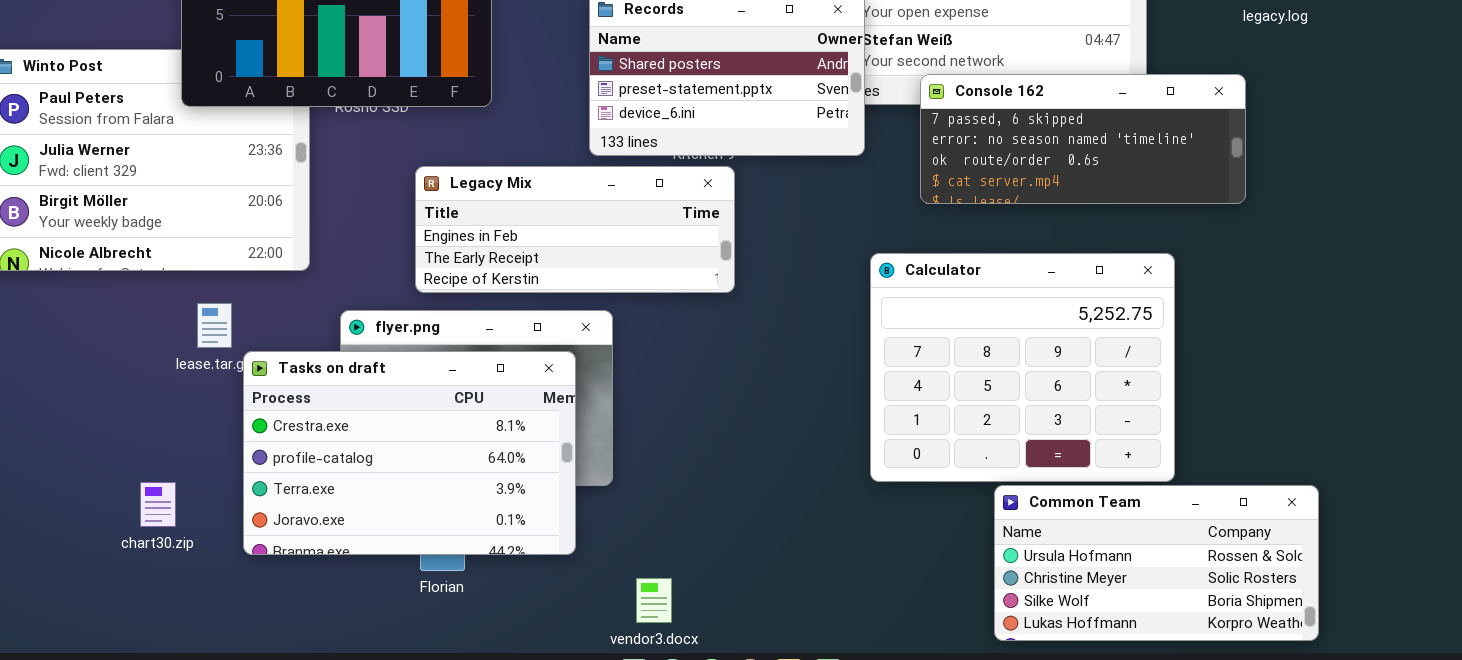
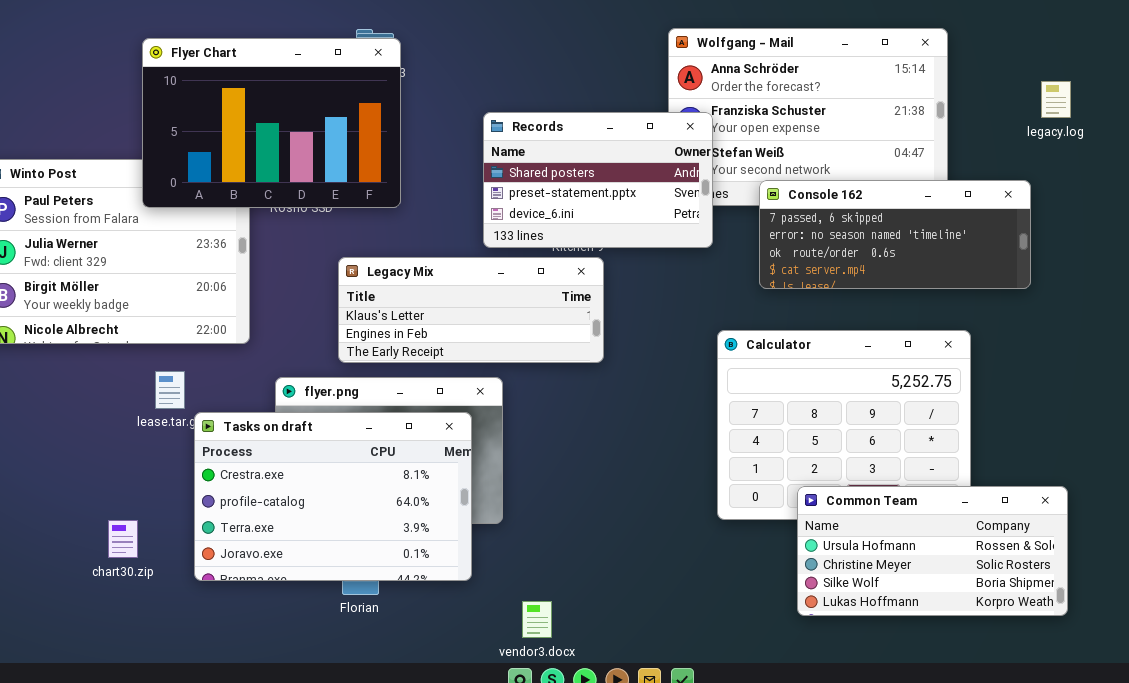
Legacy Mix: [415,166,735,293] -> [338,257,604,363], scrolled up 1 row
Common Team: [994,485,1319,641] -> [797,486,1068,616], moved

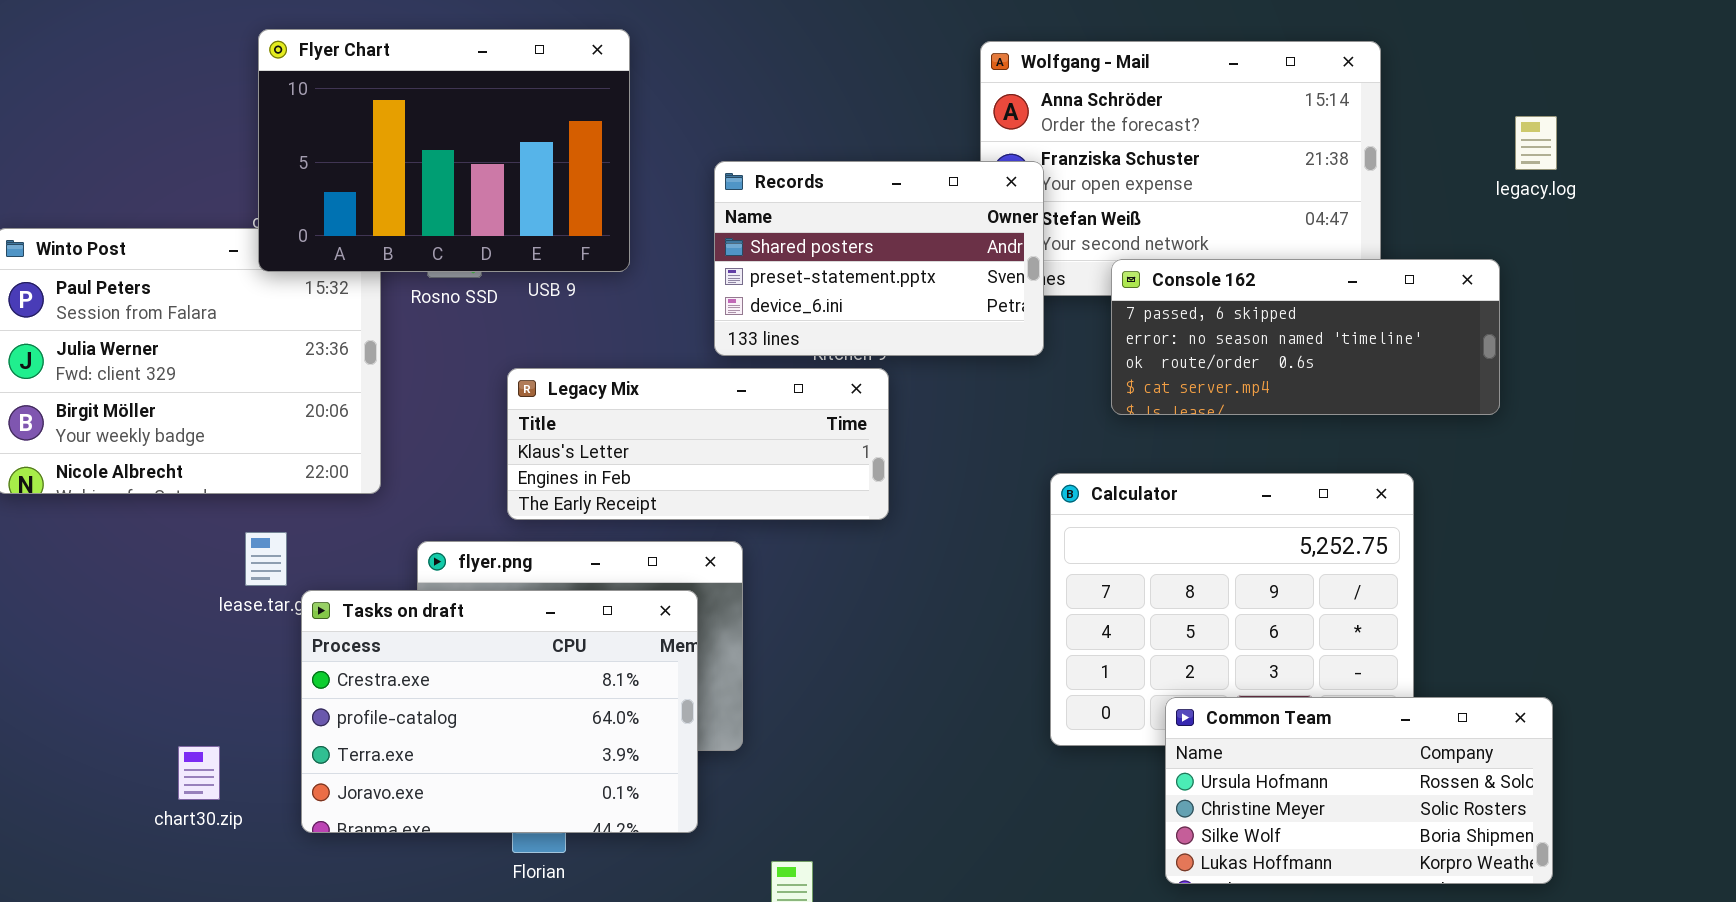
Flyer Chart: [142,38,401,208] -> [258,29,630,272], moved

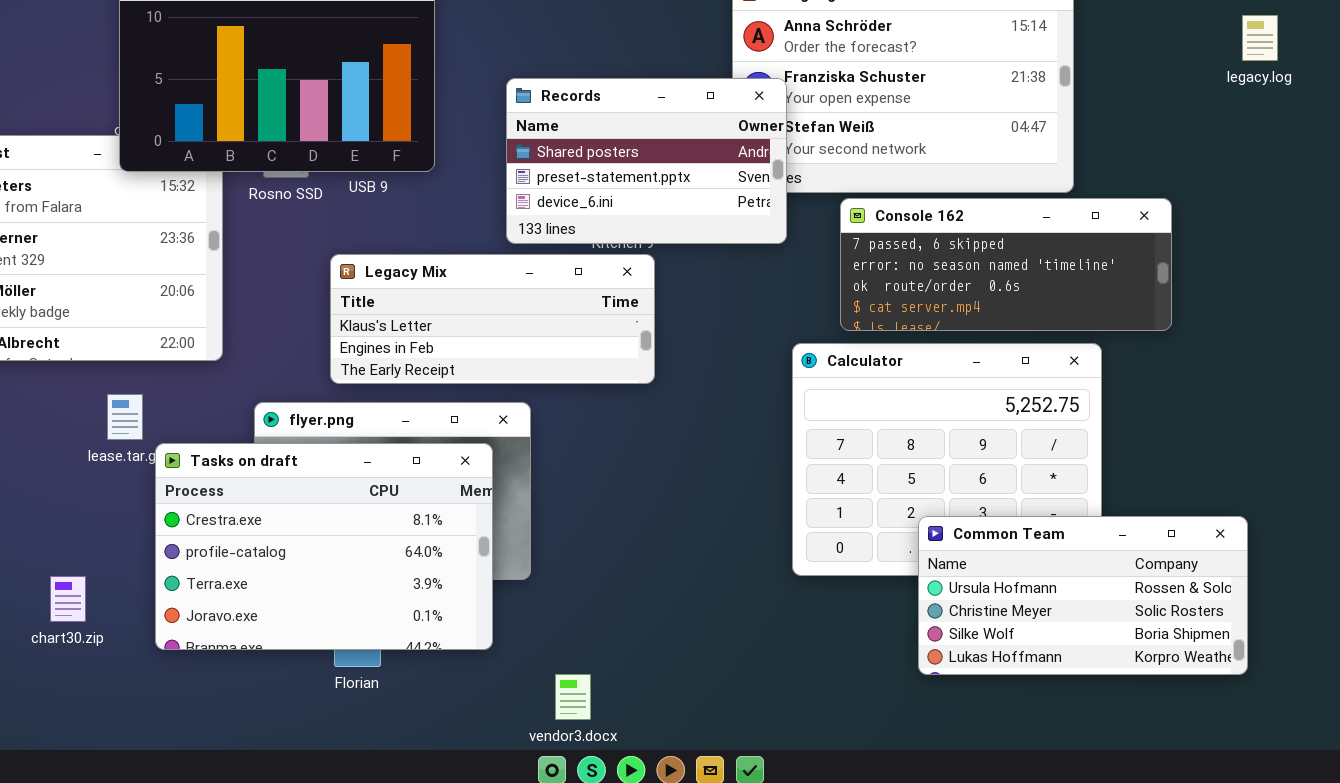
legacy.log: [1515,116,1557,170] -> [1242,15,1278,61], moved
Console 162: [1111,259,1500,415] -> [840,198,1172,331], moved
Common Team: [1165,697,1553,884] -> [918,516,1248,675], moved

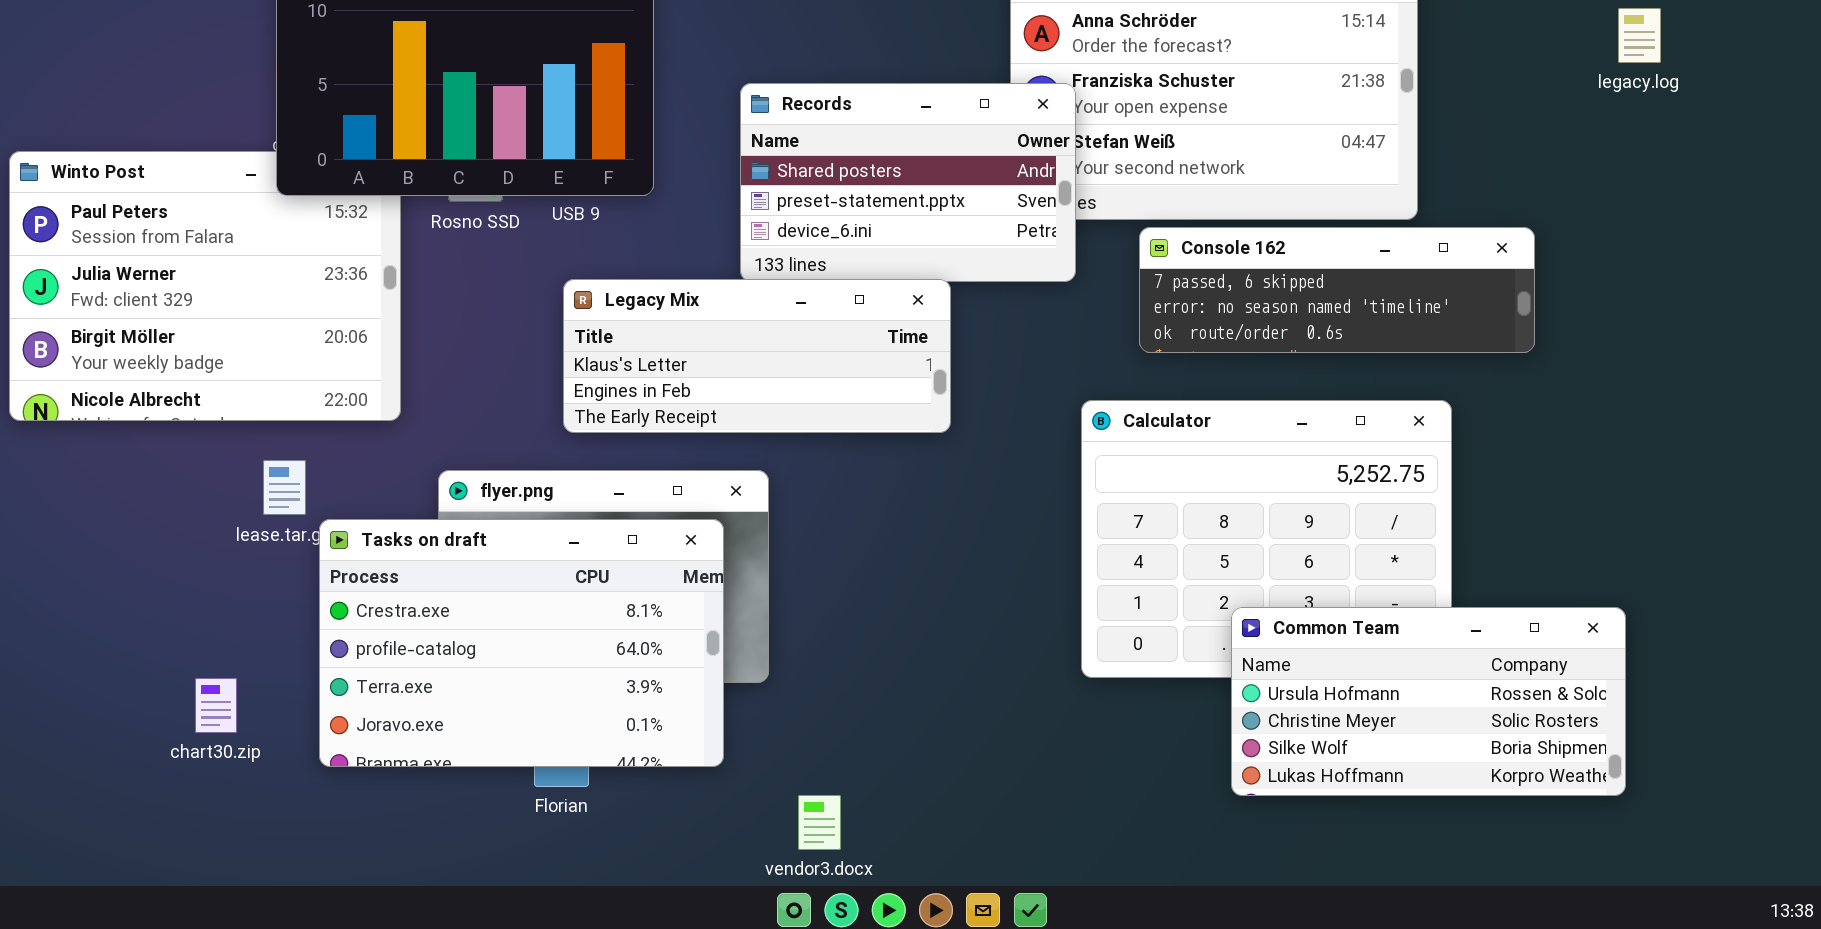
Console 162: [840,198,1172,331] -> [1139,227,1535,353], resized
Legacy Mix: [330,254,655,384] -> [563,279,951,433], moved

